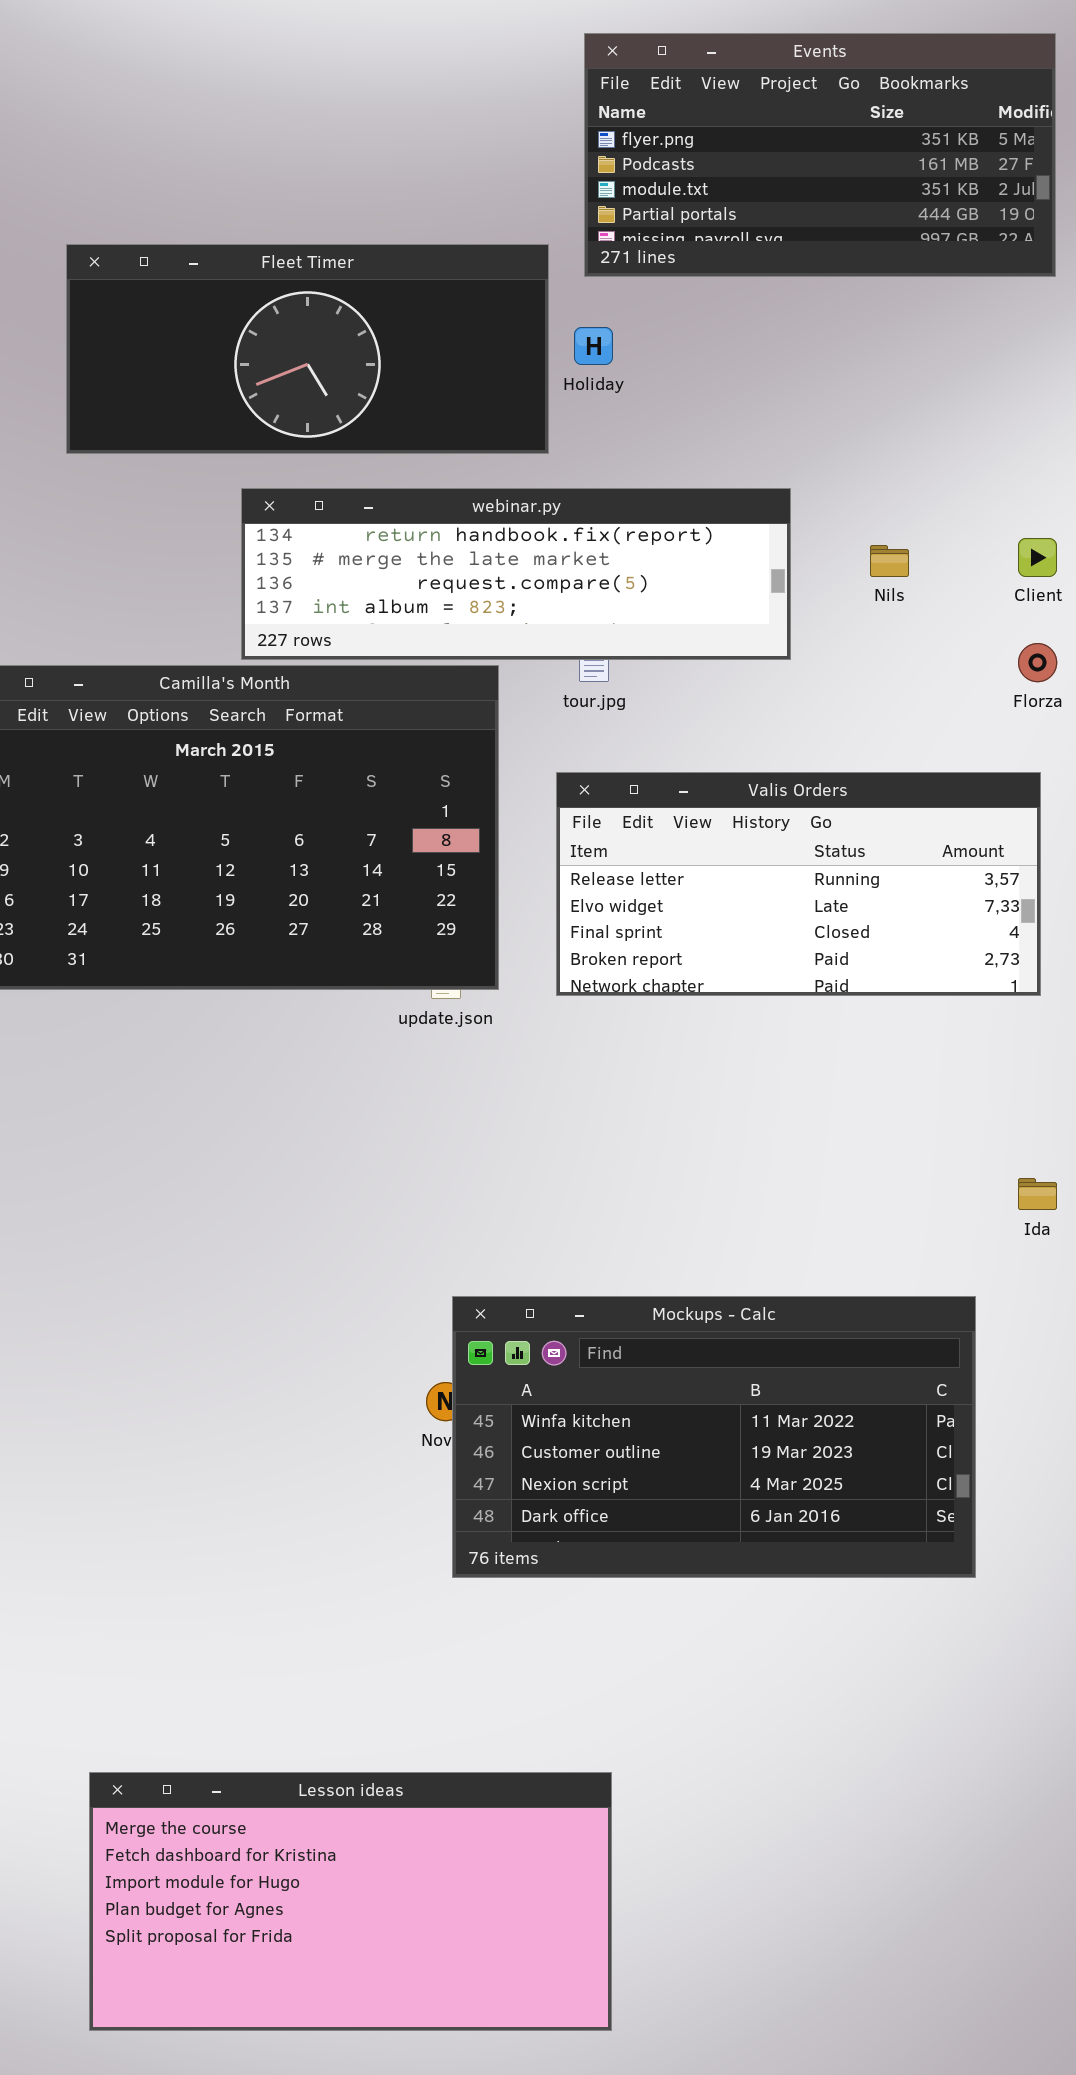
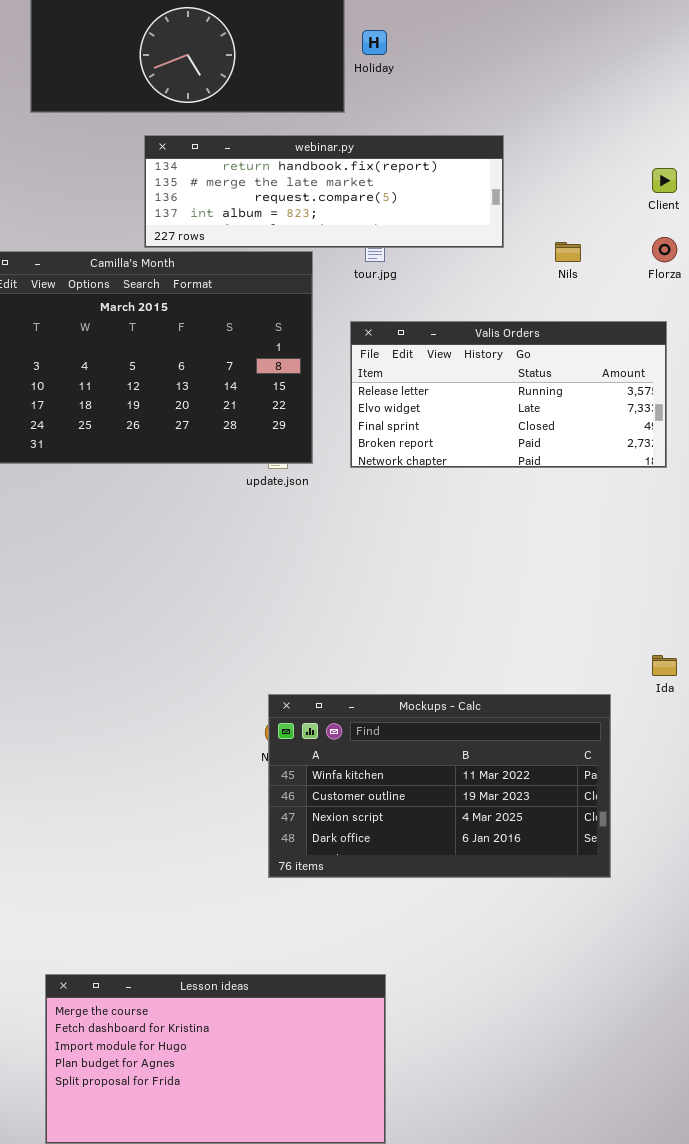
Nils: [870,545,909,577] -> [555,242,581,262], moved
Ida: [1018,1178,1057,1210] -> [652,655,677,676], moved
Mockups - Calc: [452,1296,976,1578] -> [268,694,611,878], moved

